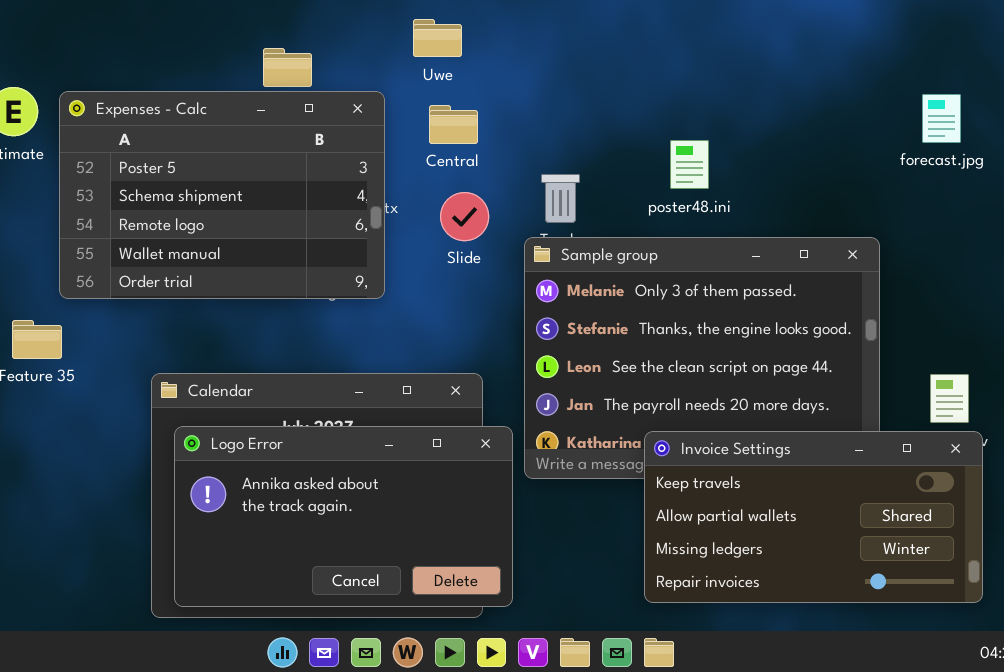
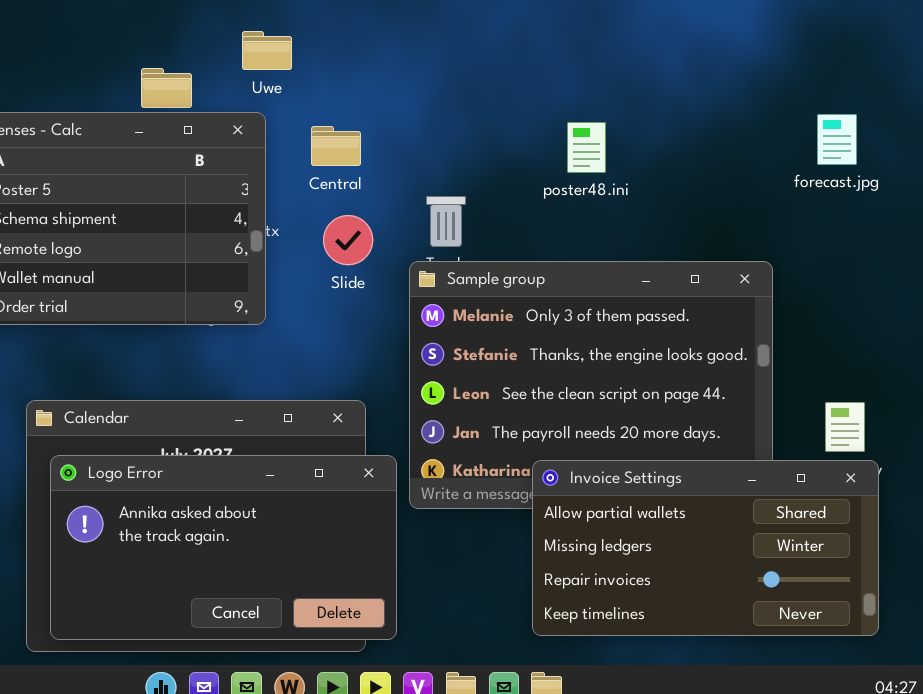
Uwe: [413,19,462,57] -> [242,31,292,70], moved
poster48.ini: [670,140,709,189] -> [567,122,606,173], moved
Invoice Settings: [644,431,983,603] -> [532,460,879,636], scrolled down 1 row

